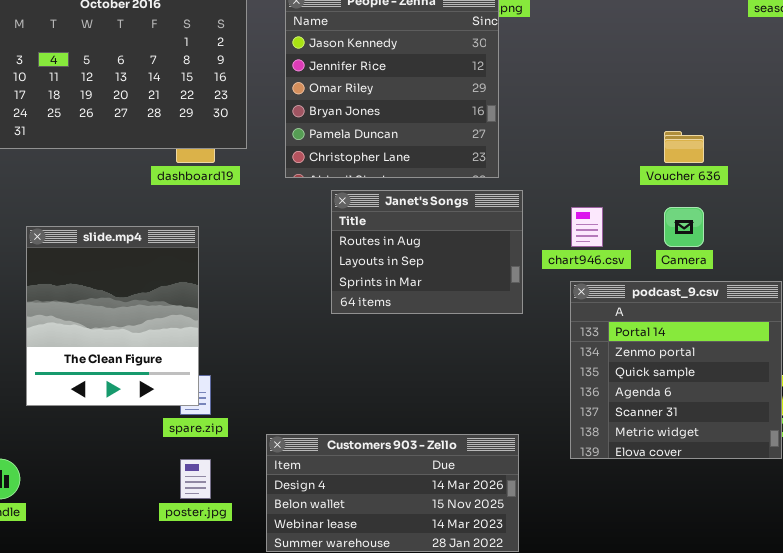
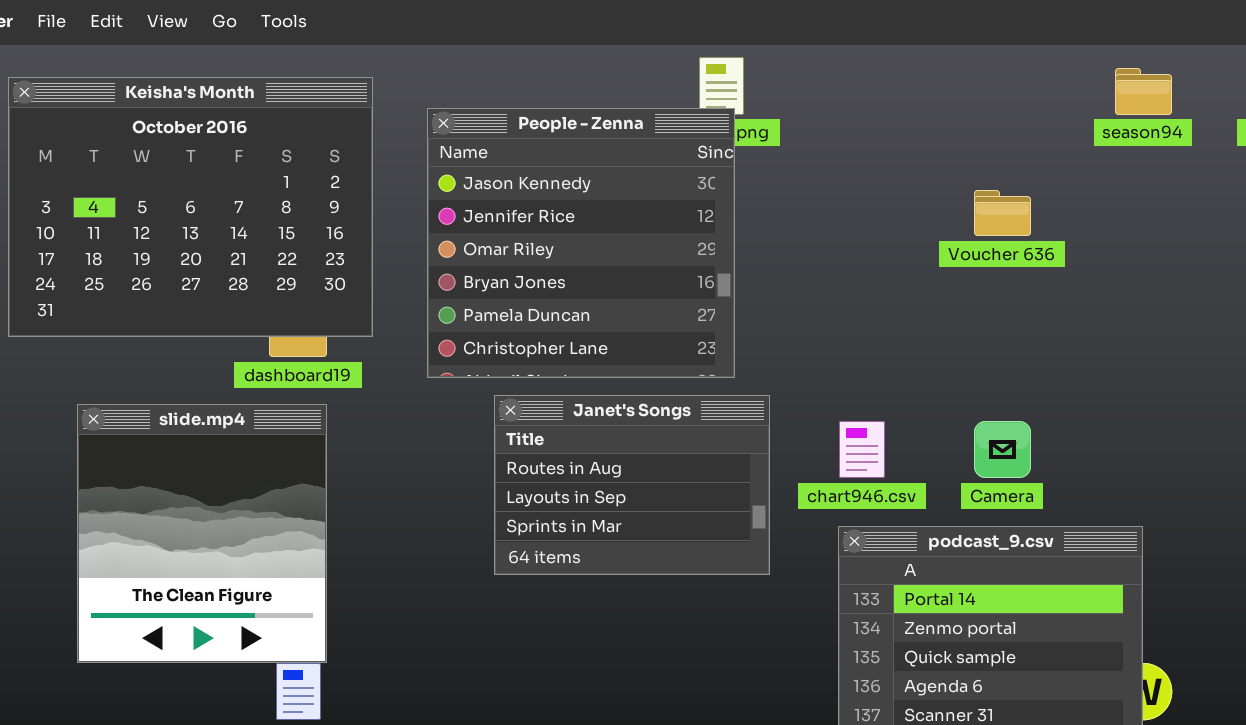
Voucher 636: [664,131,704,163] -> [974,190,1031,236], moved
slide.mp4: [26,226,199,406] -> [77,404,327,663], moved

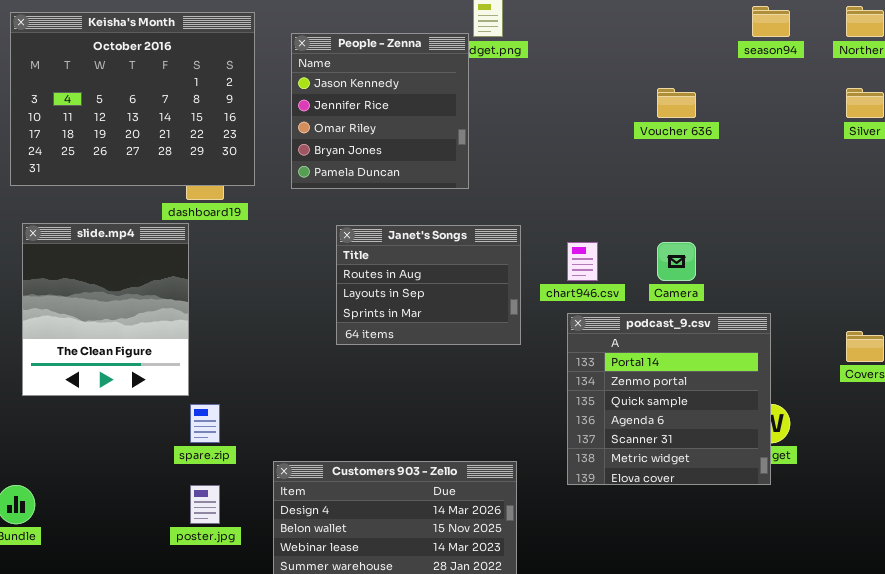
People - Zenna: [427,108,735,378] -> [291,33,469,189], resized
slide.mp4: [77,404,327,663] -> [22,223,189,396], moved

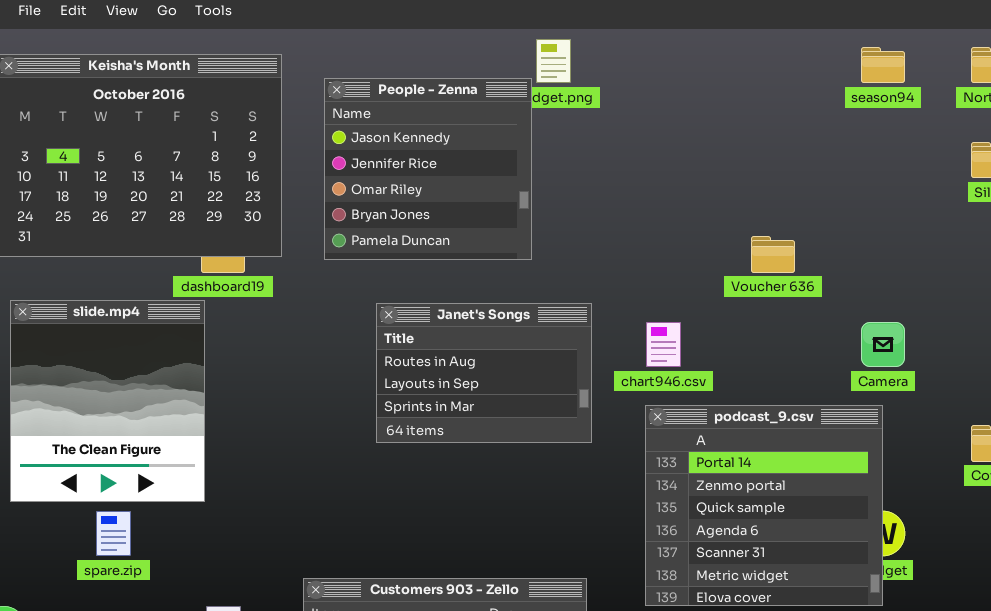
Voucher 636: [657,88,696,118] -> [751,236,795,273], moved
Camera: [657,242,696,281] -> [861,322,905,367], moved
spare.zip: [190,404,220,443] -> [96,511,131,556], moved

